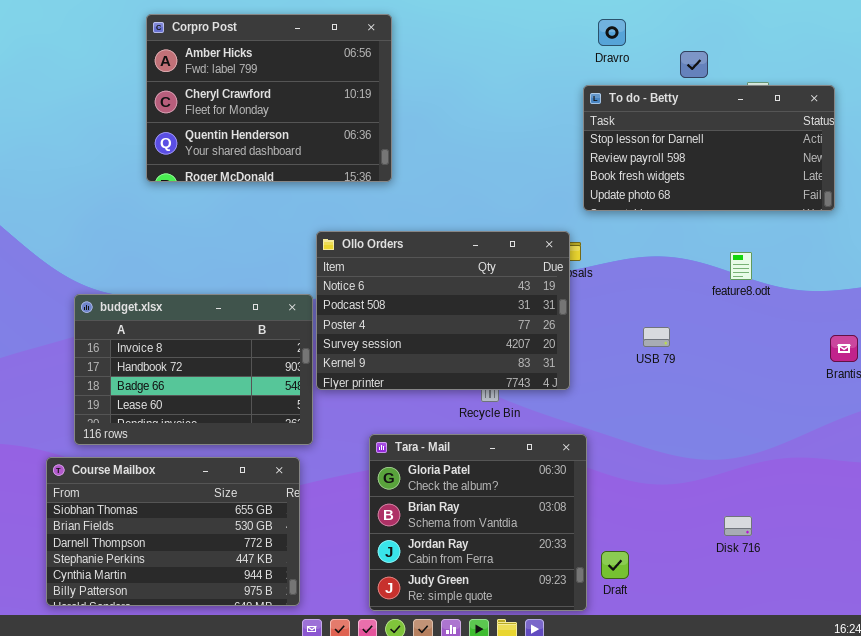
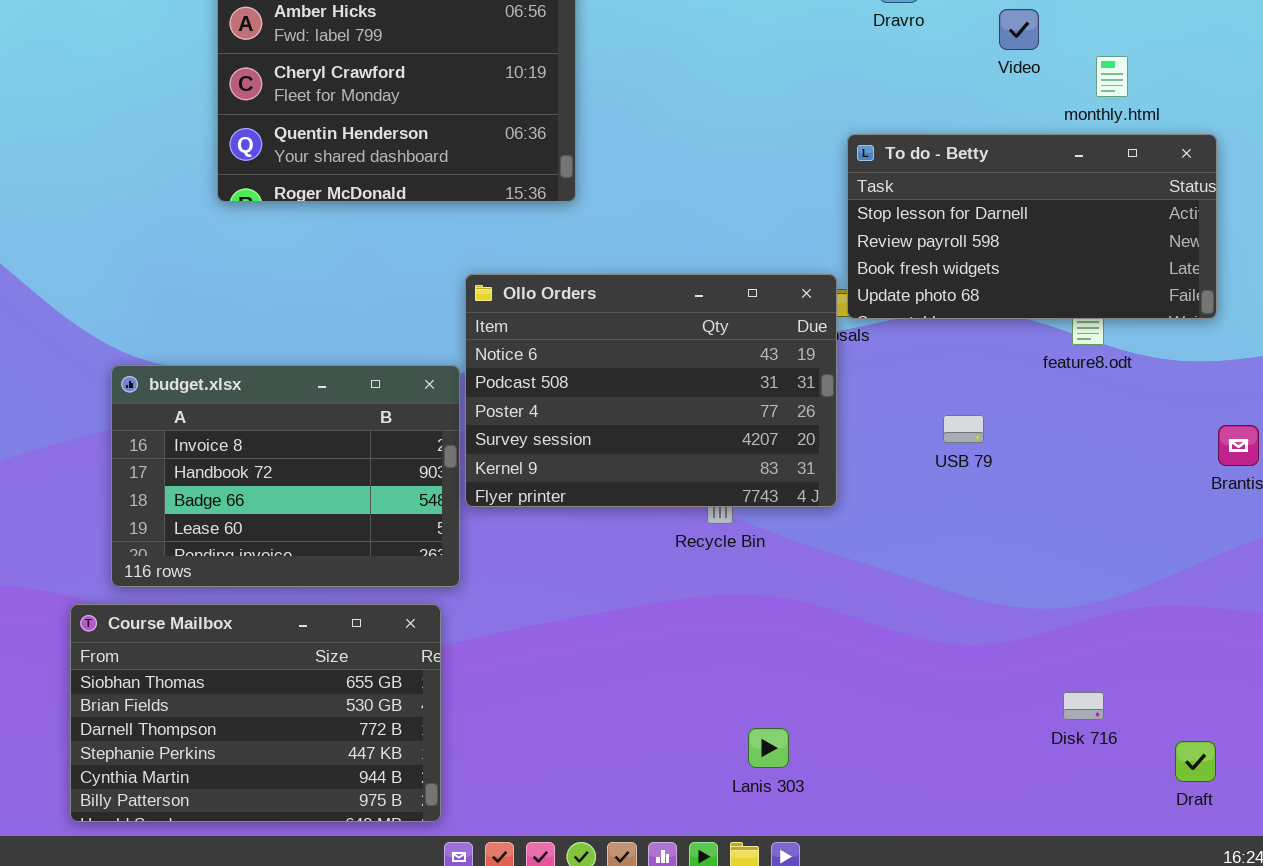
To do - Betty: [583,85,835,211] -> [847,134,1217,319], moved
Tara - Mail: [369,434,587,611] -> none, closed
Draft: [601,551,629,579] -> [1175,741,1216,782], moved

